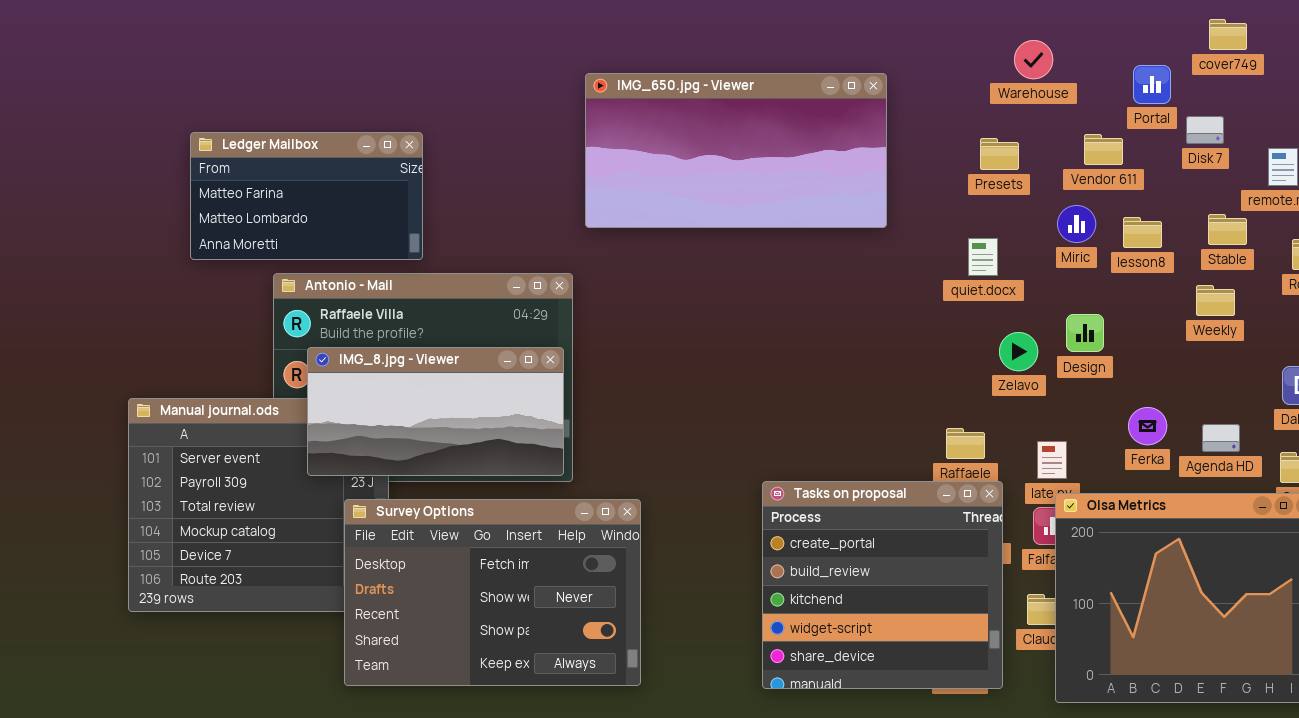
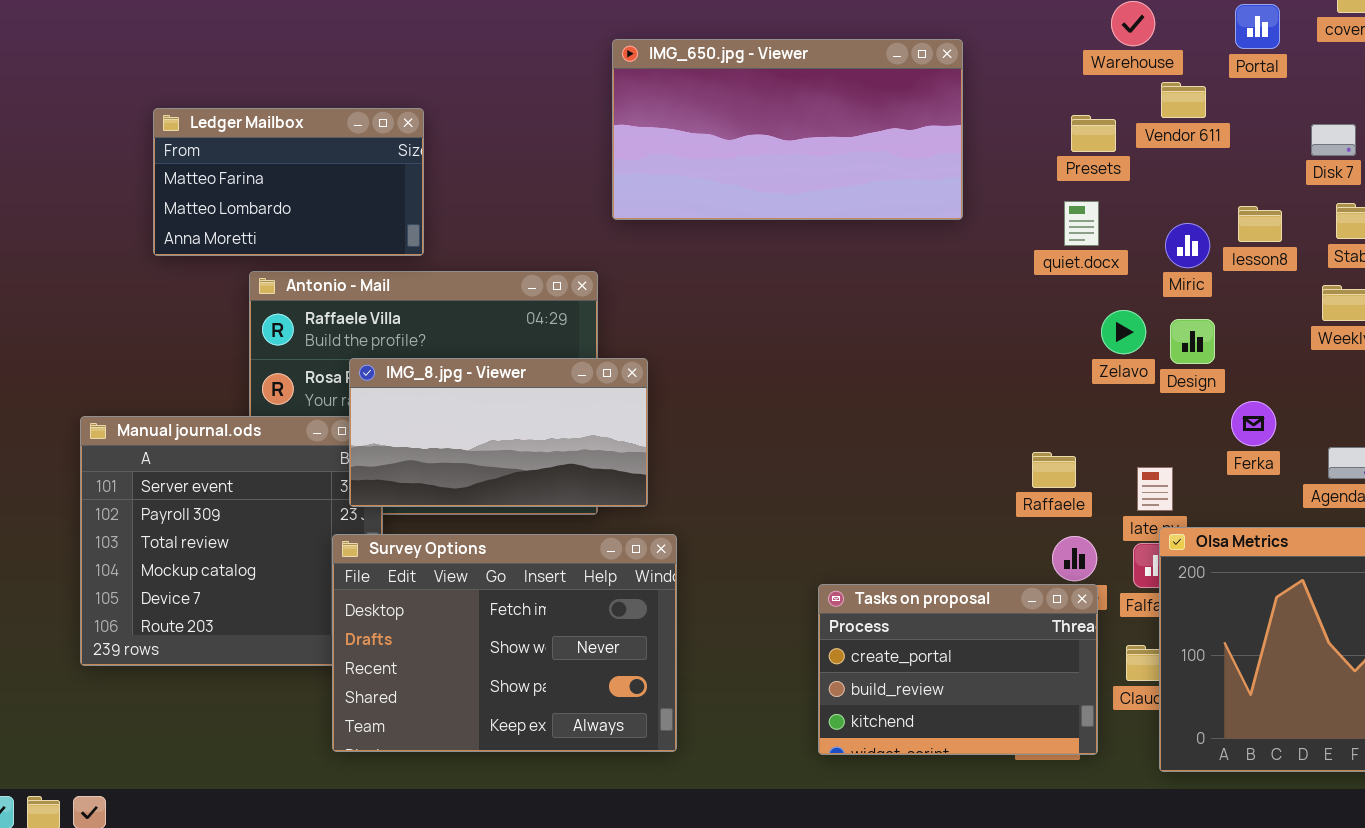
Portal: [1133,65,1171,104] -> [1235,4,1280,49], moved
Disk 7: [1186,116,1224,144] -> [1311,124,1356,156], moved
Vendor 611: [1084,134,1123,165] -> [1161,82,1206,118], moved
Miric: [1057,205,1096,243] -> [1165,223,1210,268], moved
quiet.docx: [968,238,998,276] -> [1064,201,1099,246], moved
Zelavo: [999,332,1038,371] -> [1101,310,1146,354], moved
IMG_8.jpg - Viewer: [307,347,564,476] -> [349,358,648,507], moved
Ferka: [1128,407,1167,445] -> [1231,401,1276,446], moved
Tasks on proposal: [762,481,1003,689] -> [818,584,1098,755], resized

